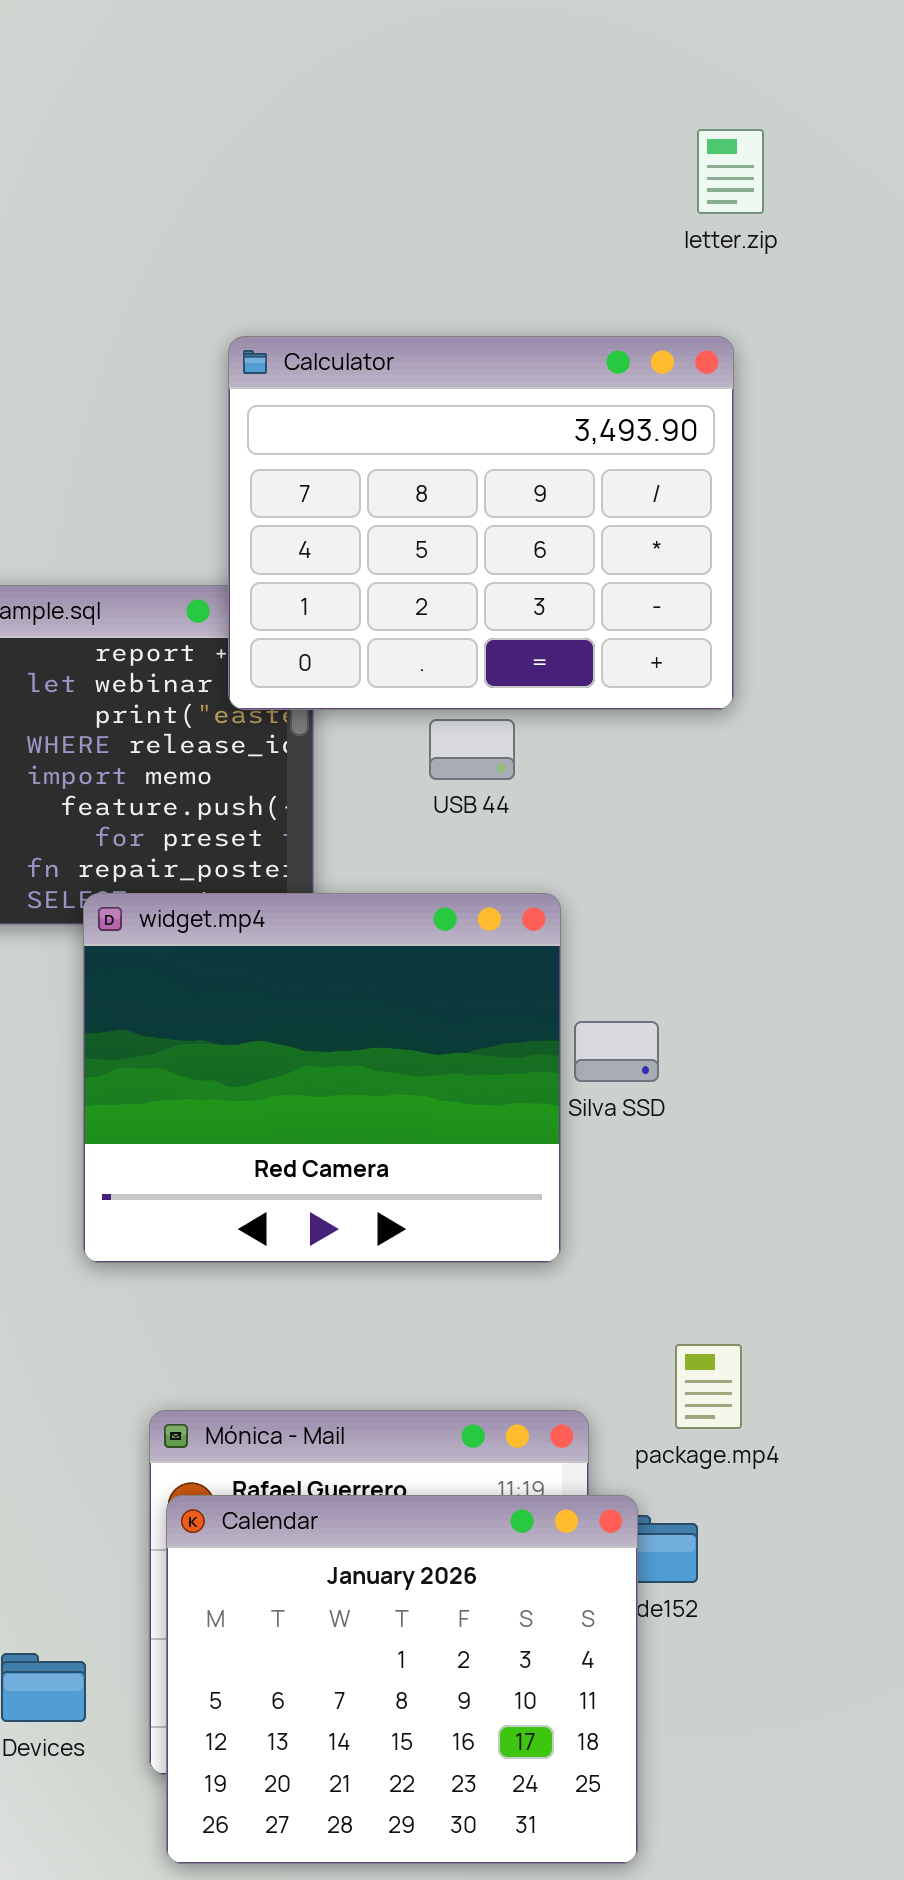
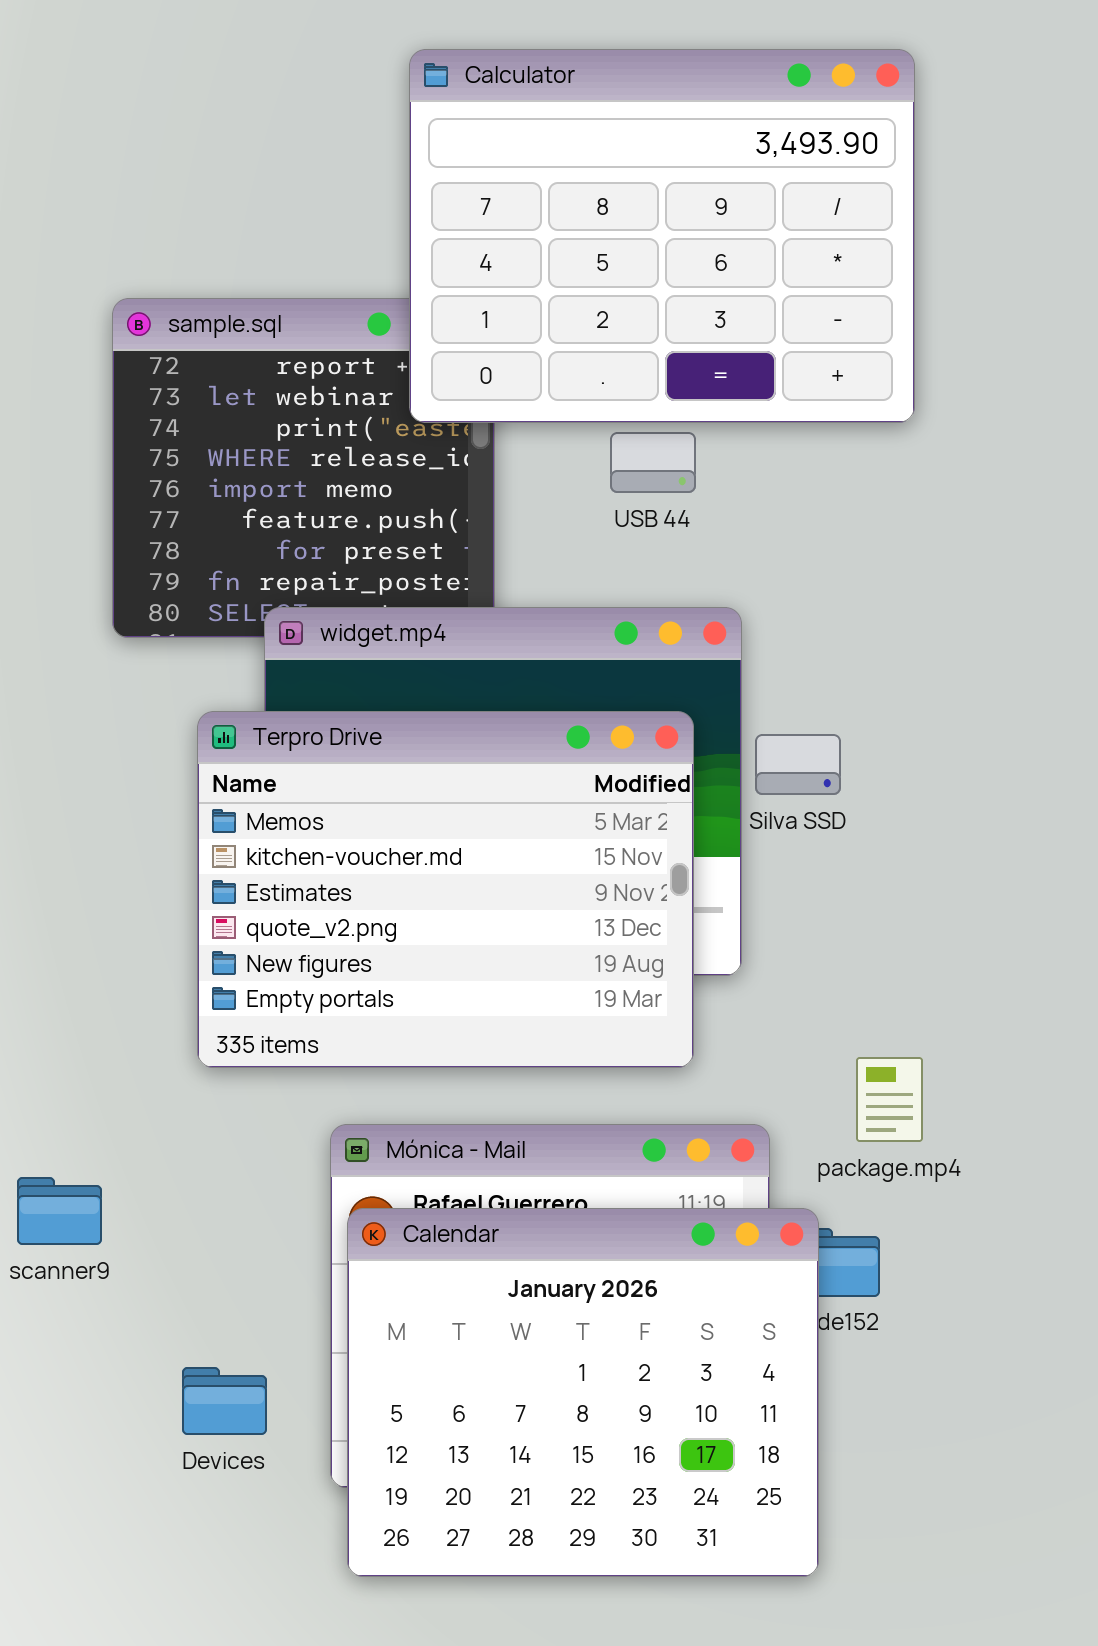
Terpro Drive: none -> [197,711,694,1068], opened

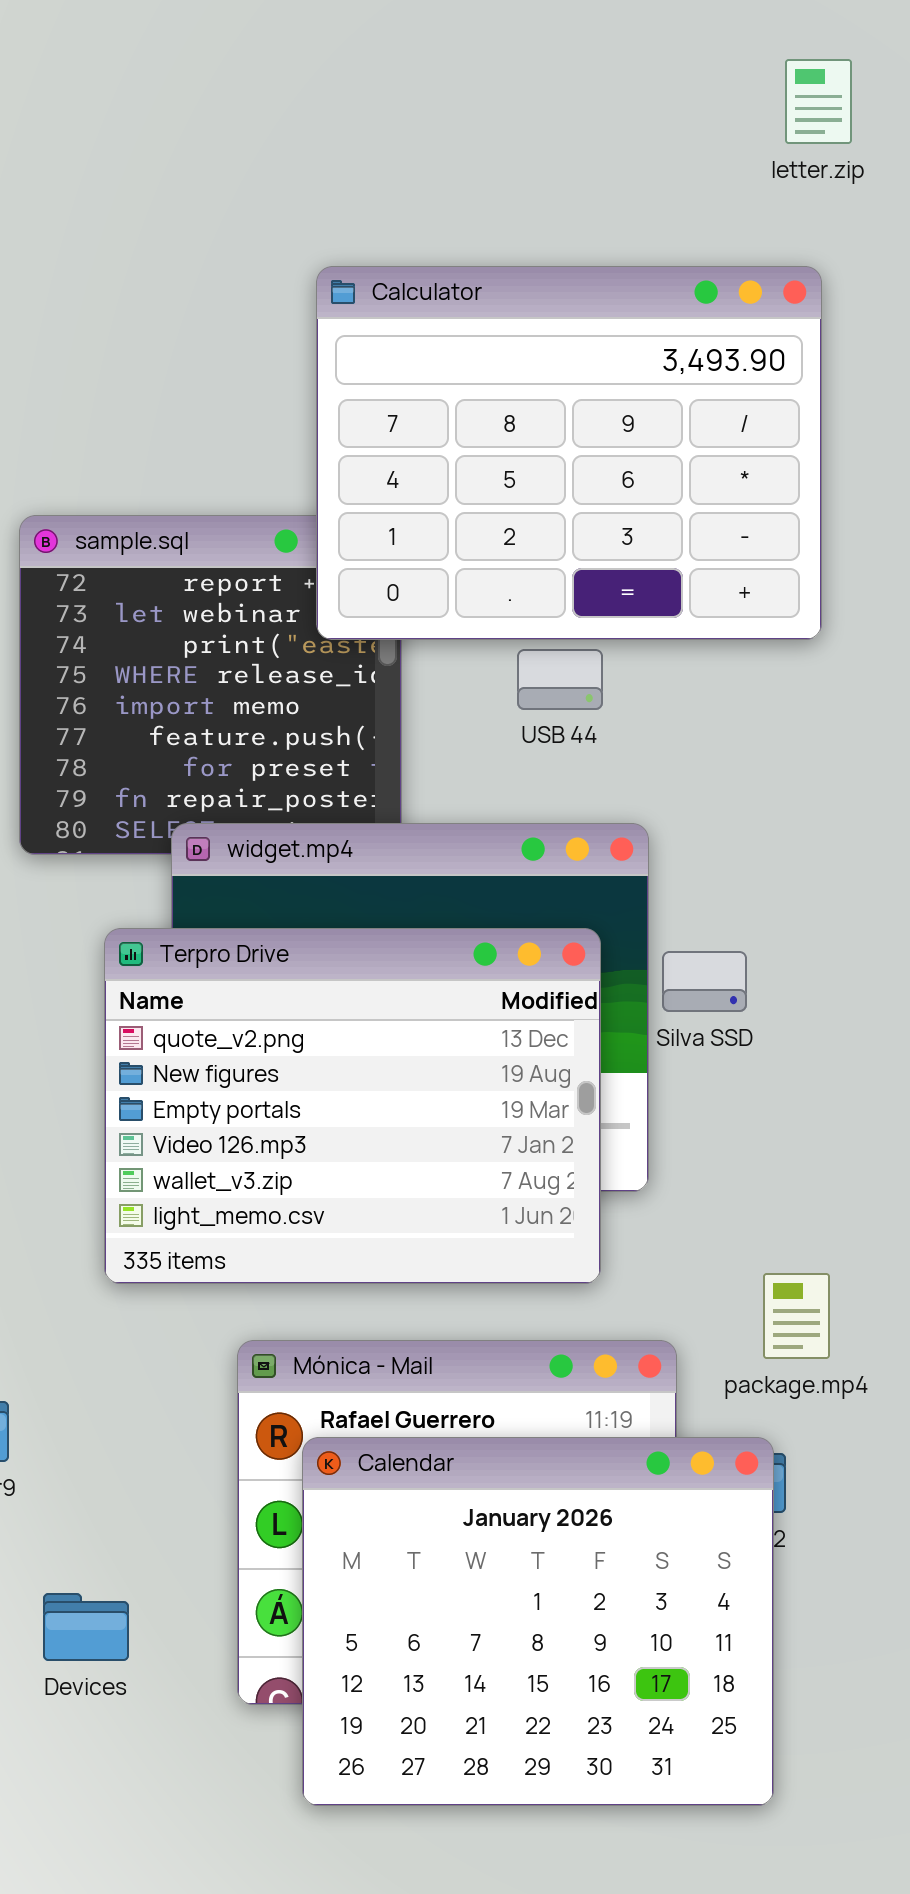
Terpro Drive: [197,711,694,1068] -> [104,928,601,1284], scrolled down 3 rows
Calendar: [347,1208,819,1577] -> [302,1437,774,1806], moved
Devices: [182,1367,267,1435] -> [43,1593,129,1661], moved

